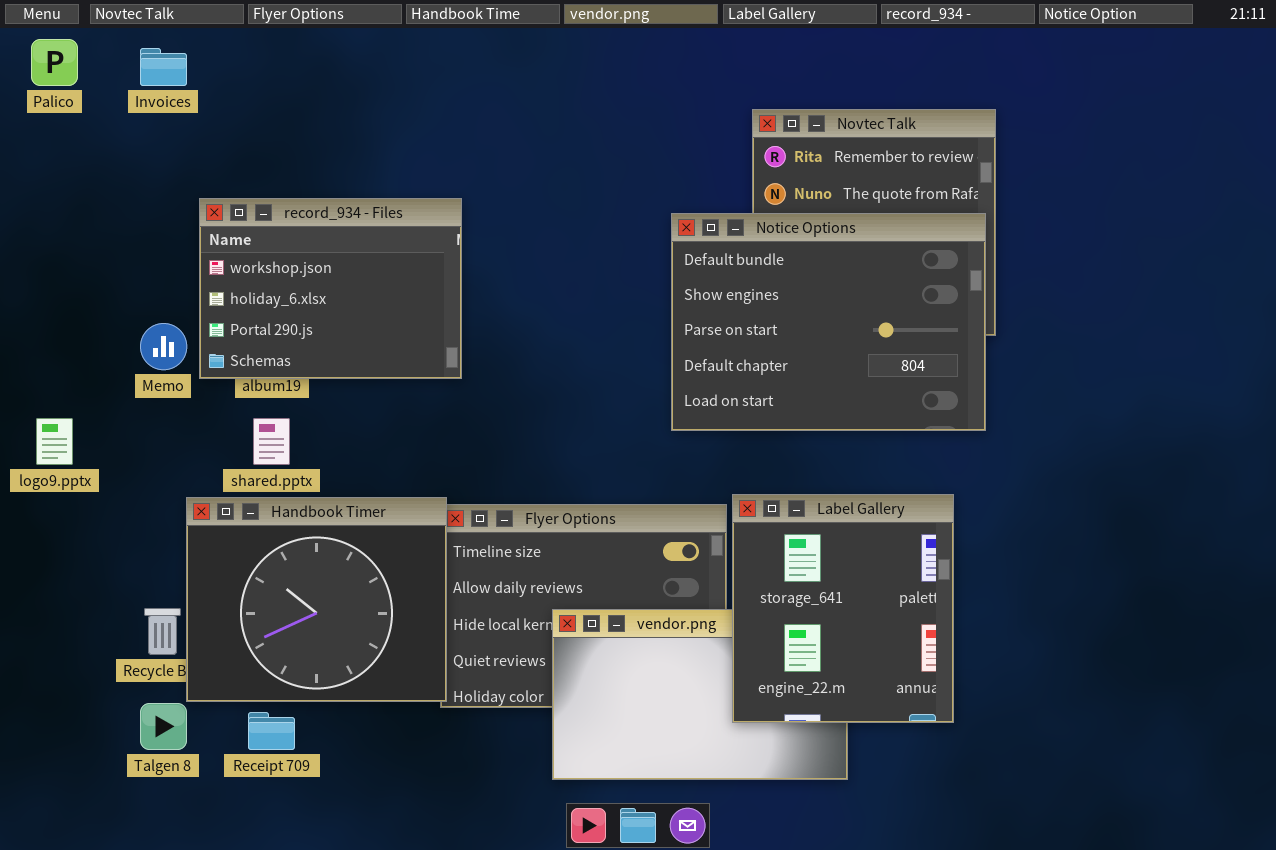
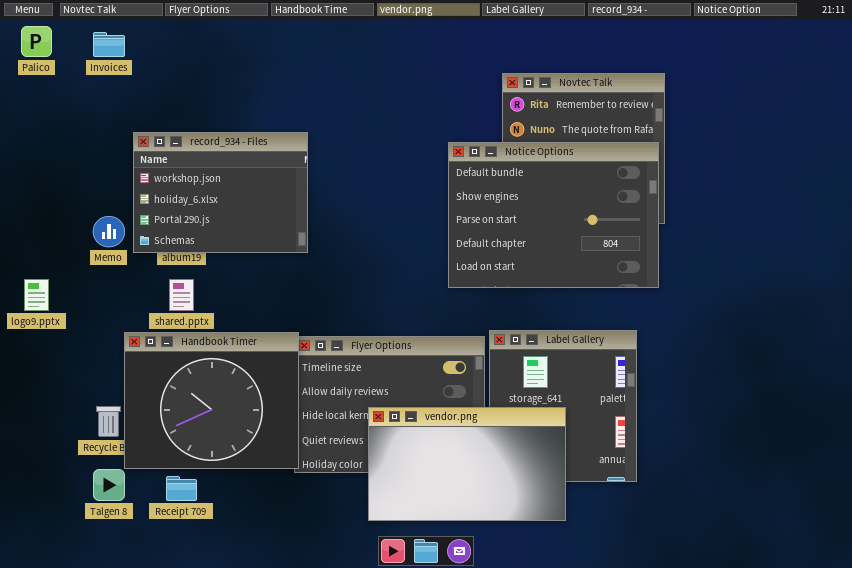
vendor.png: [552,609,848,780] -> [368,407,566,521], raised

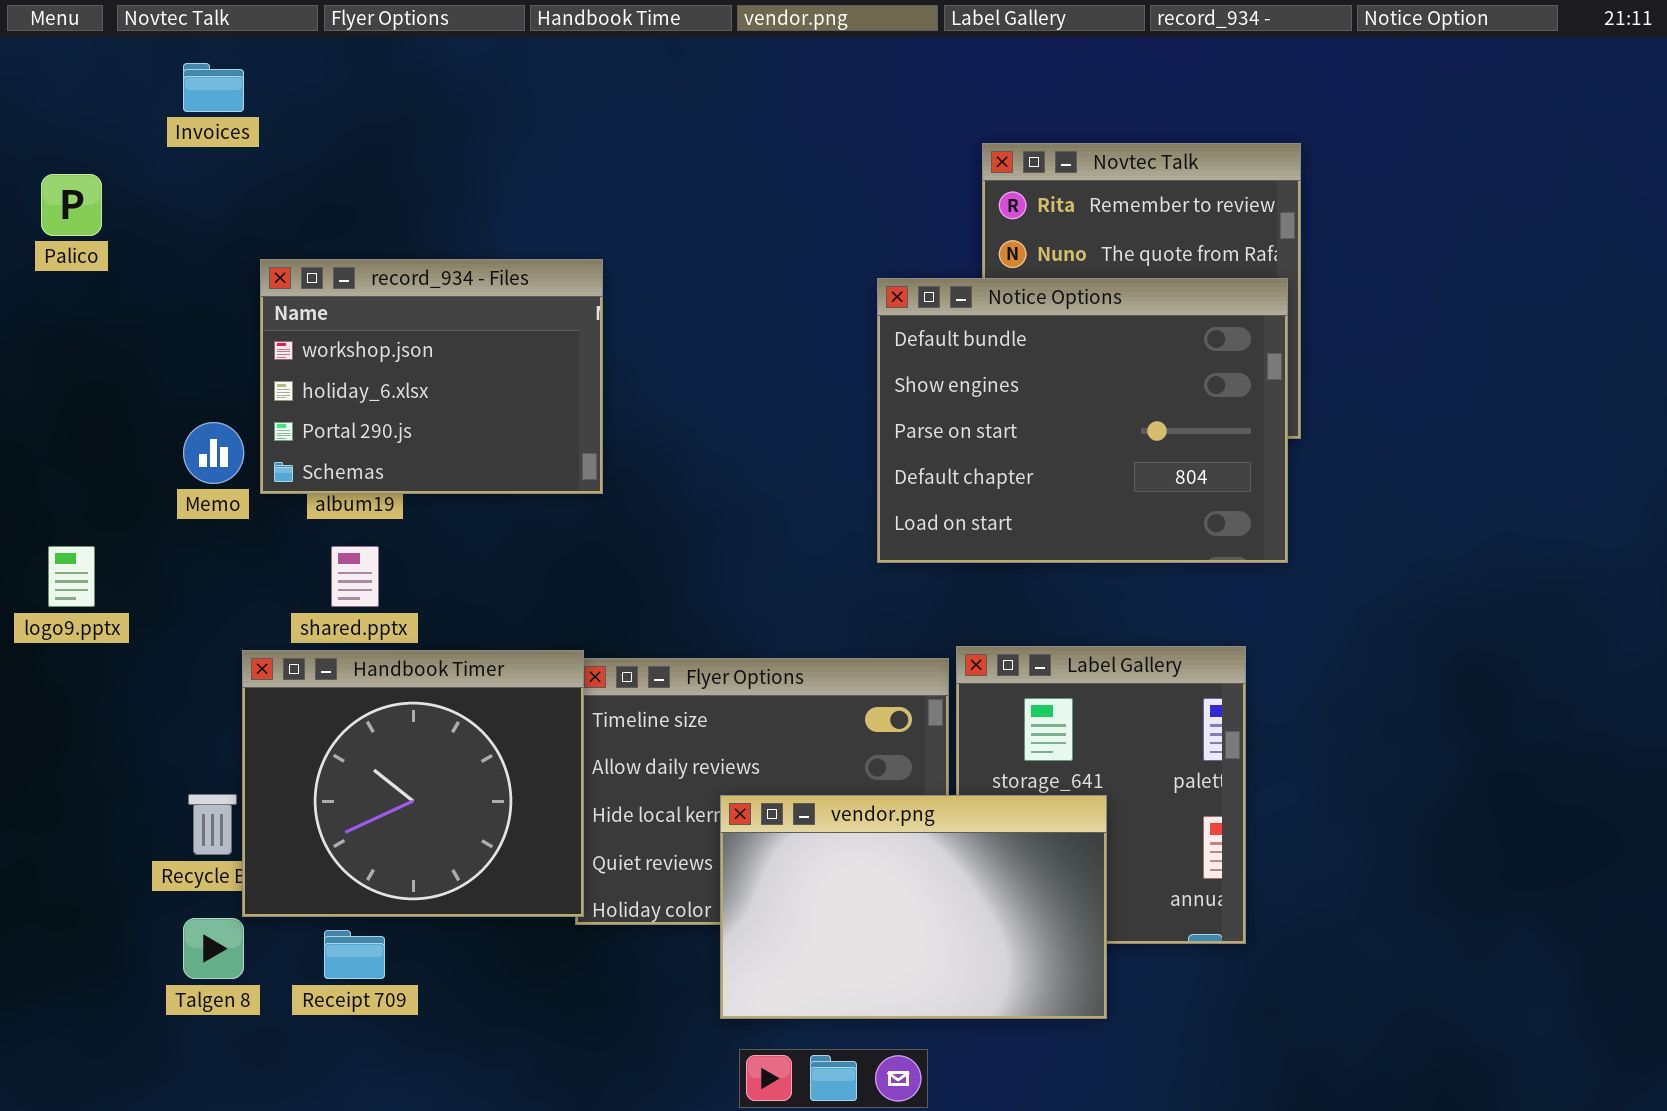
Palico: [21,26,52,57] -> [41,174,102,236], moved

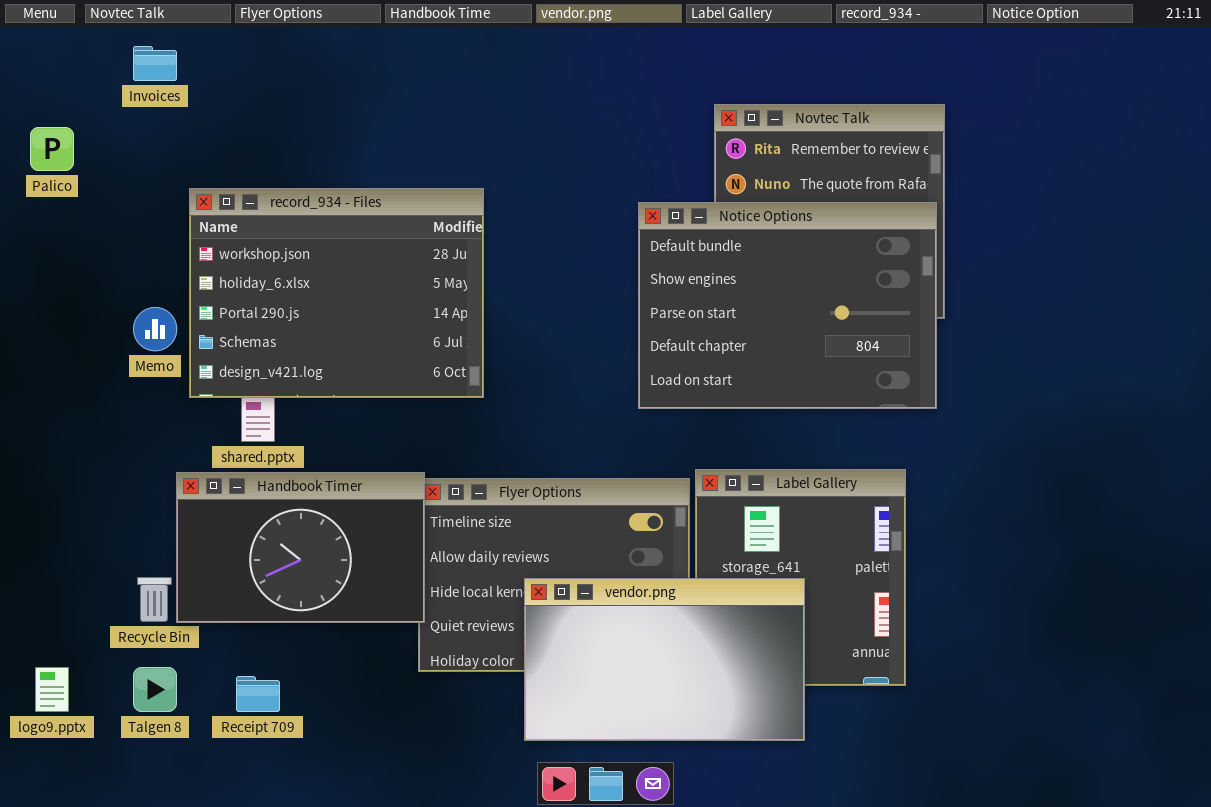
record_934 - Files: [260,259,603,494] -> [189,188,484,398], resized
logo9.pptx: [48,546,95,607] -> [35,667,69,712], moved
Handbook Timer: [242,650,584,917] -> [176,472,425,623], resized

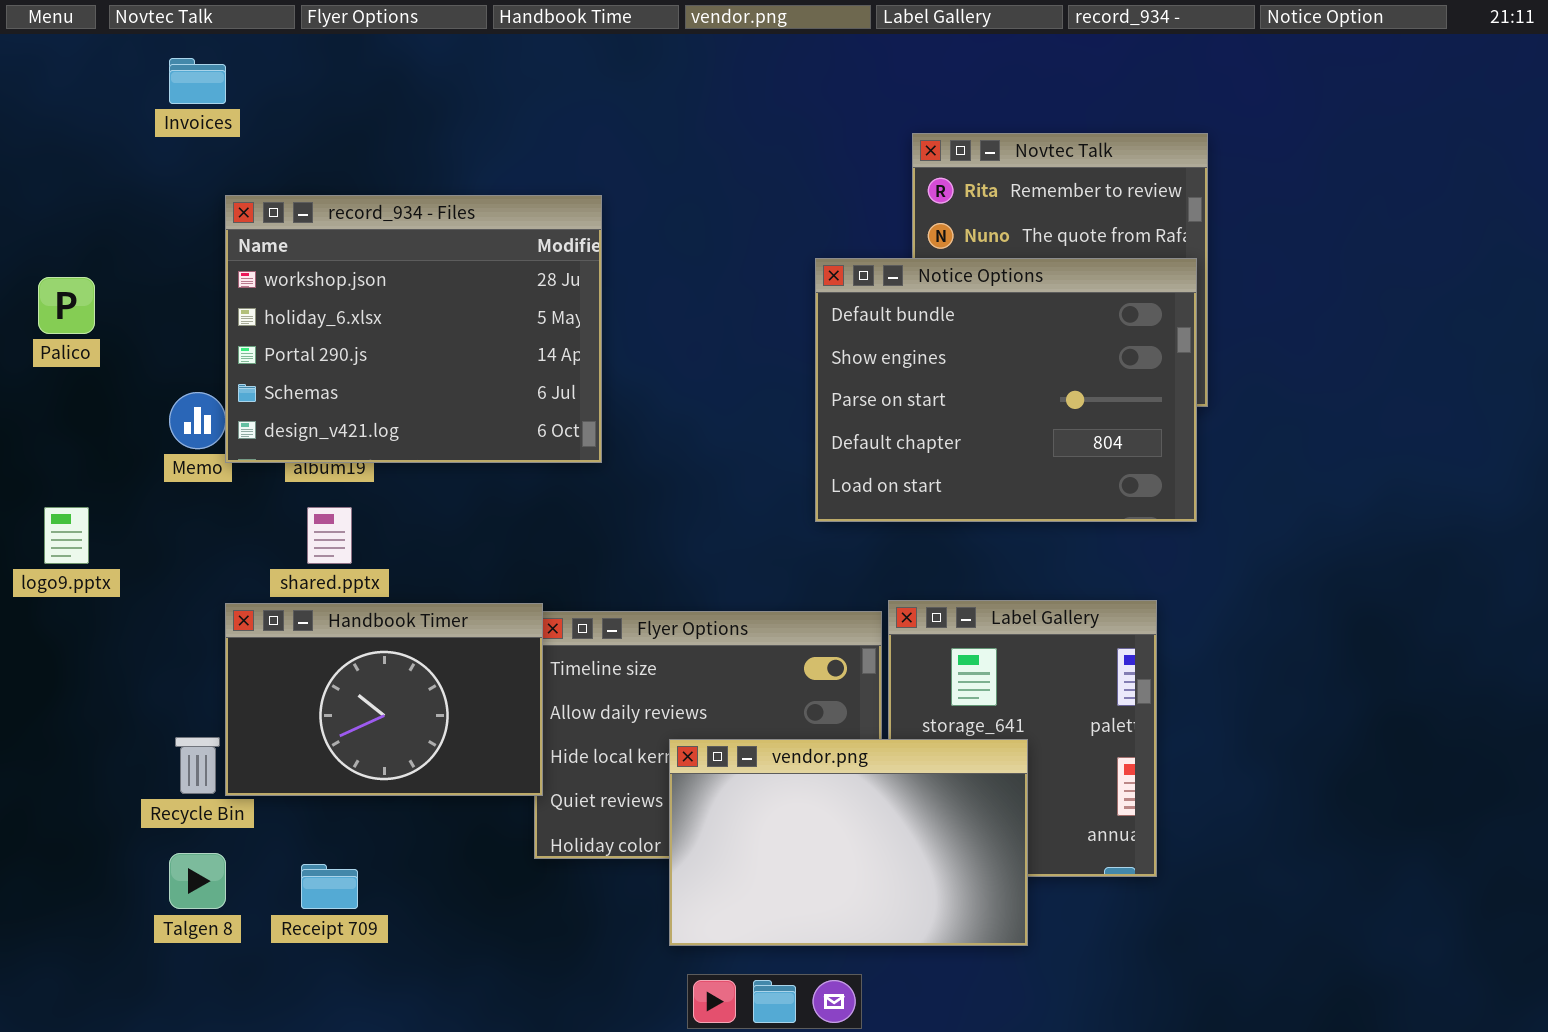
Palico: [30,127,74,171] -> [38,277,95,334], moved
record_934 - Files: [189,188,484,398] -> [225,195,602,463], moved
logo9.pptx: [35,667,69,712] -> [44,507,89,564], moved

